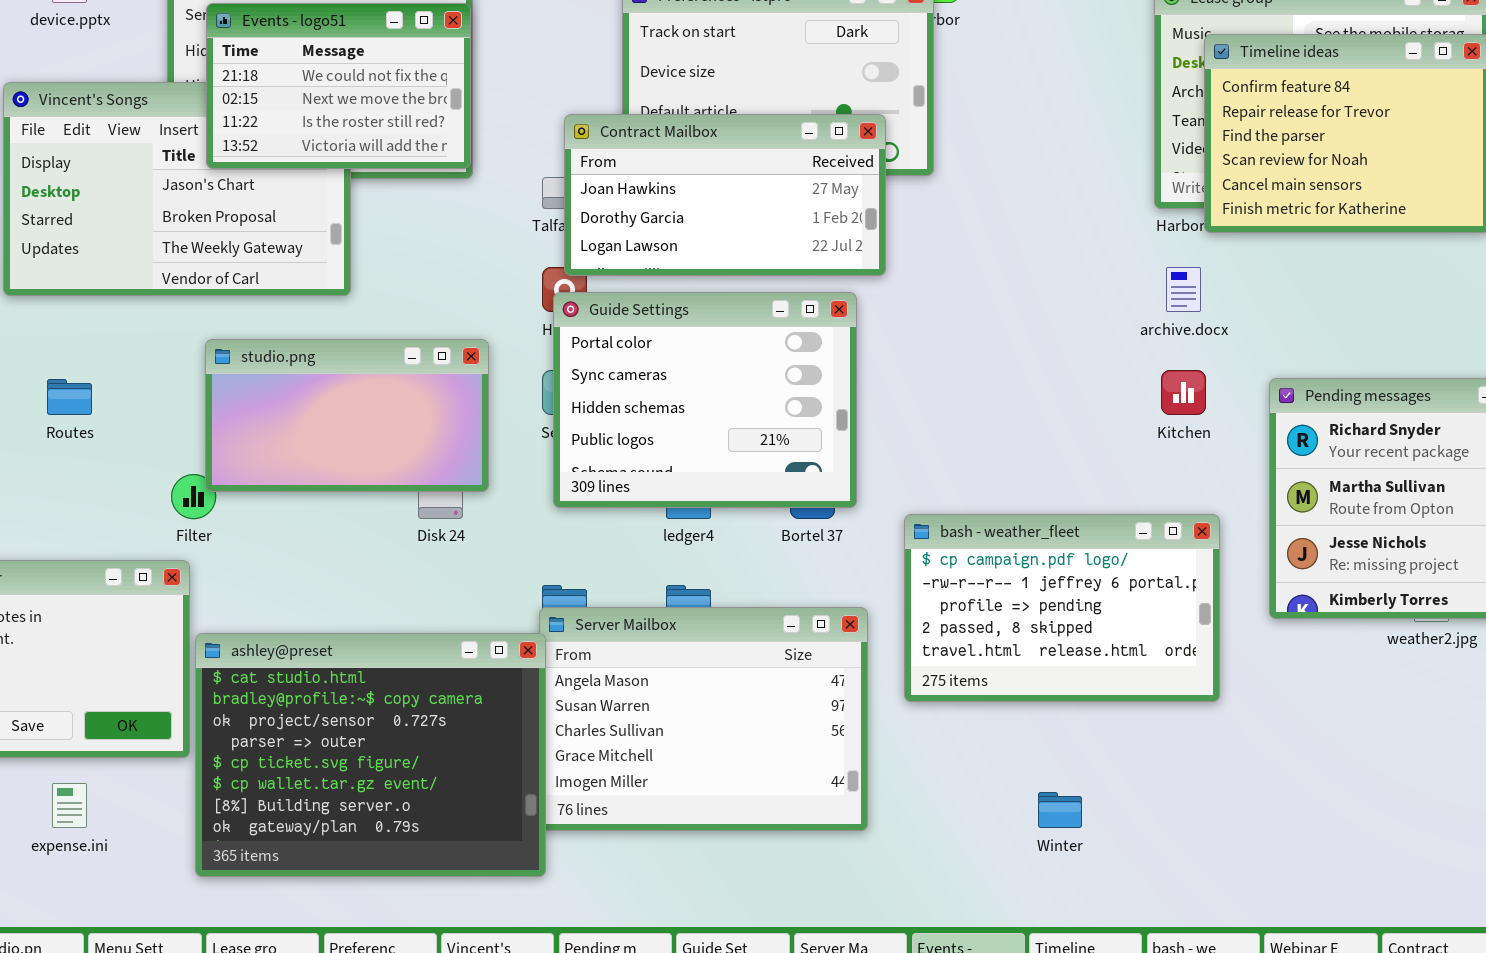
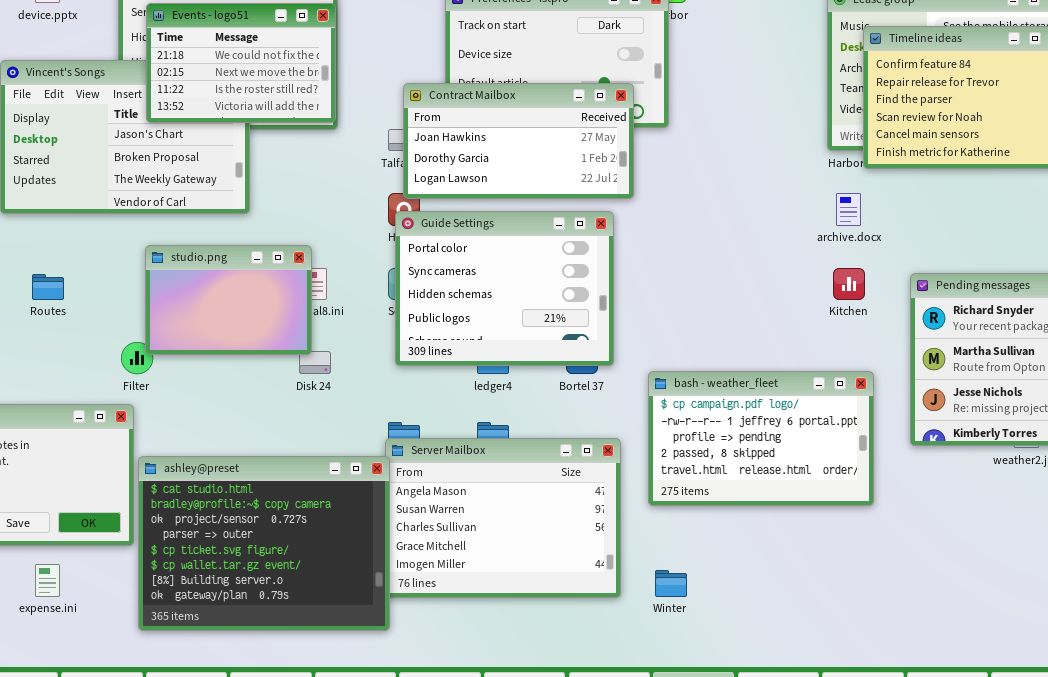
studio.png: [205,339,489,492] -> [145,245,312,355], resized
Winter: [1038,792,1082,828] -> [655,570,687,597], moved

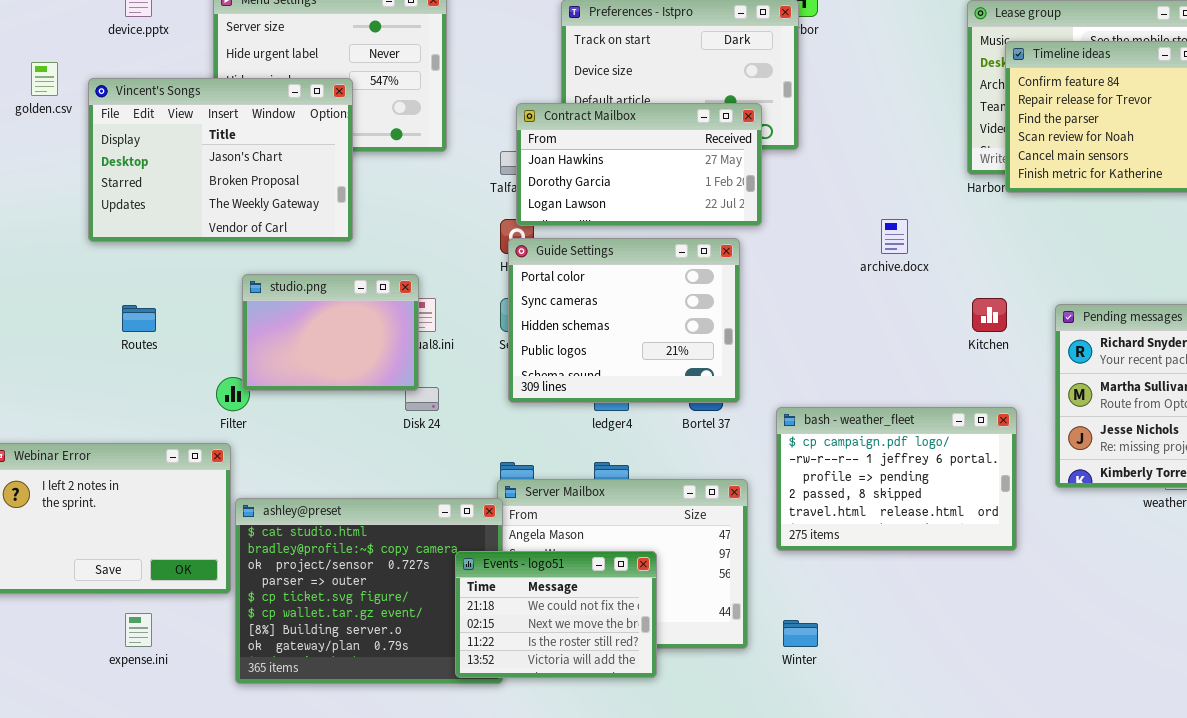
Events - logo51: [146,3,336,123] -> [455,551,657,678], moved
archive.docx: [836,193,861,226] -> [881,219,908,254], moved

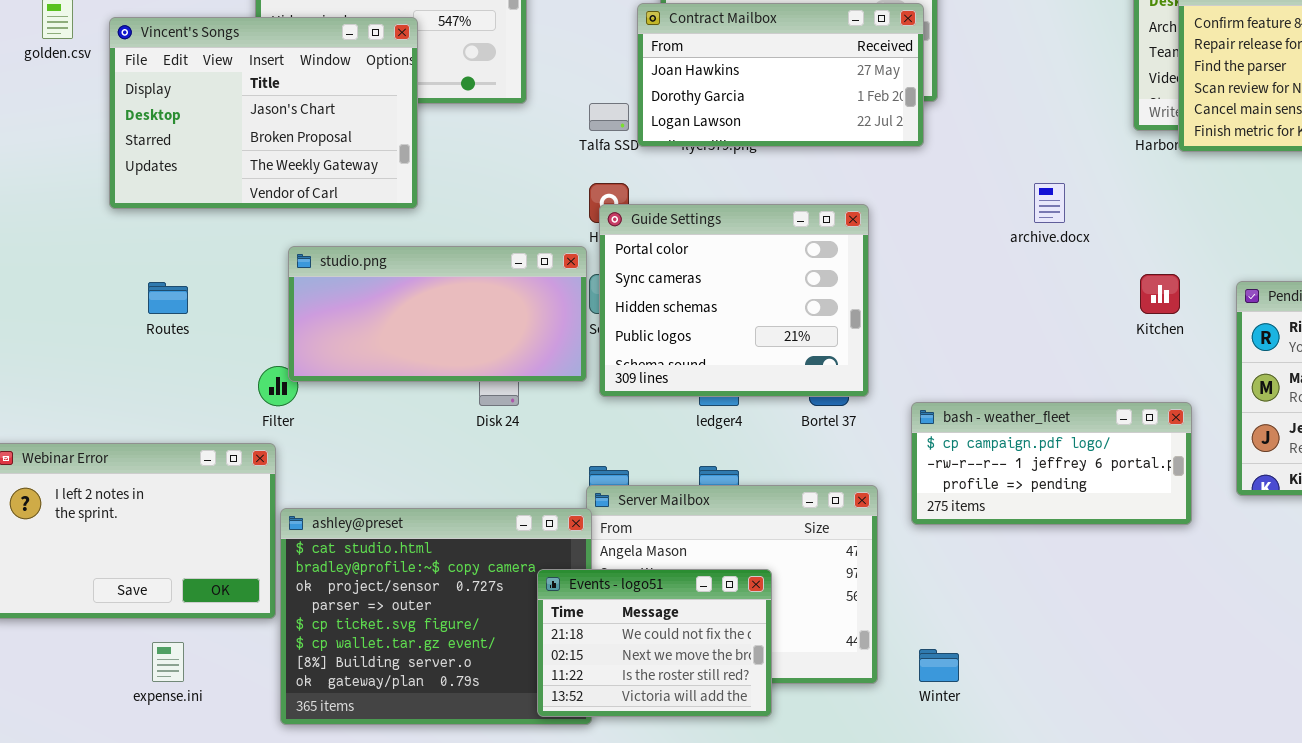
Contract Mailbox: [516,103,762,226] -> [637,3,924,147], moved
studio.png: [242,274,419,391] -> [288,246,587,382], resized
bash - weather_fleet: [776,407,1017,551] -> [911,402,1192,525], resized

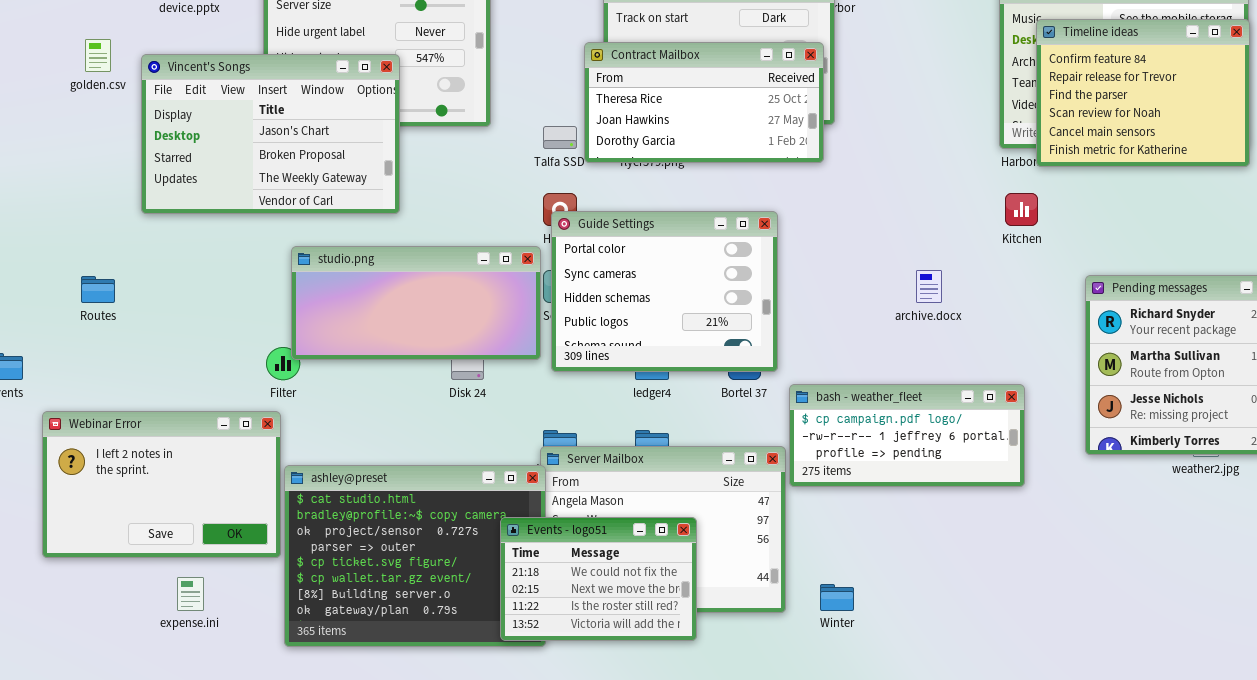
Contract Mailbox: [637,3,924,147] -> [584,42,824,163], scrolled up 1 row
archive.docx: [1034,183,1065,223] -> [916,270,942,303], moved
Kitchen: [1140,274,1180,314] -> [1005,193,1038,226], moved
Routes: [148,282,188,314] -> [81,276,115,303], moved
bash - weather_fleet: [911,402,1192,525] -> [789,384,1025,487], moved

